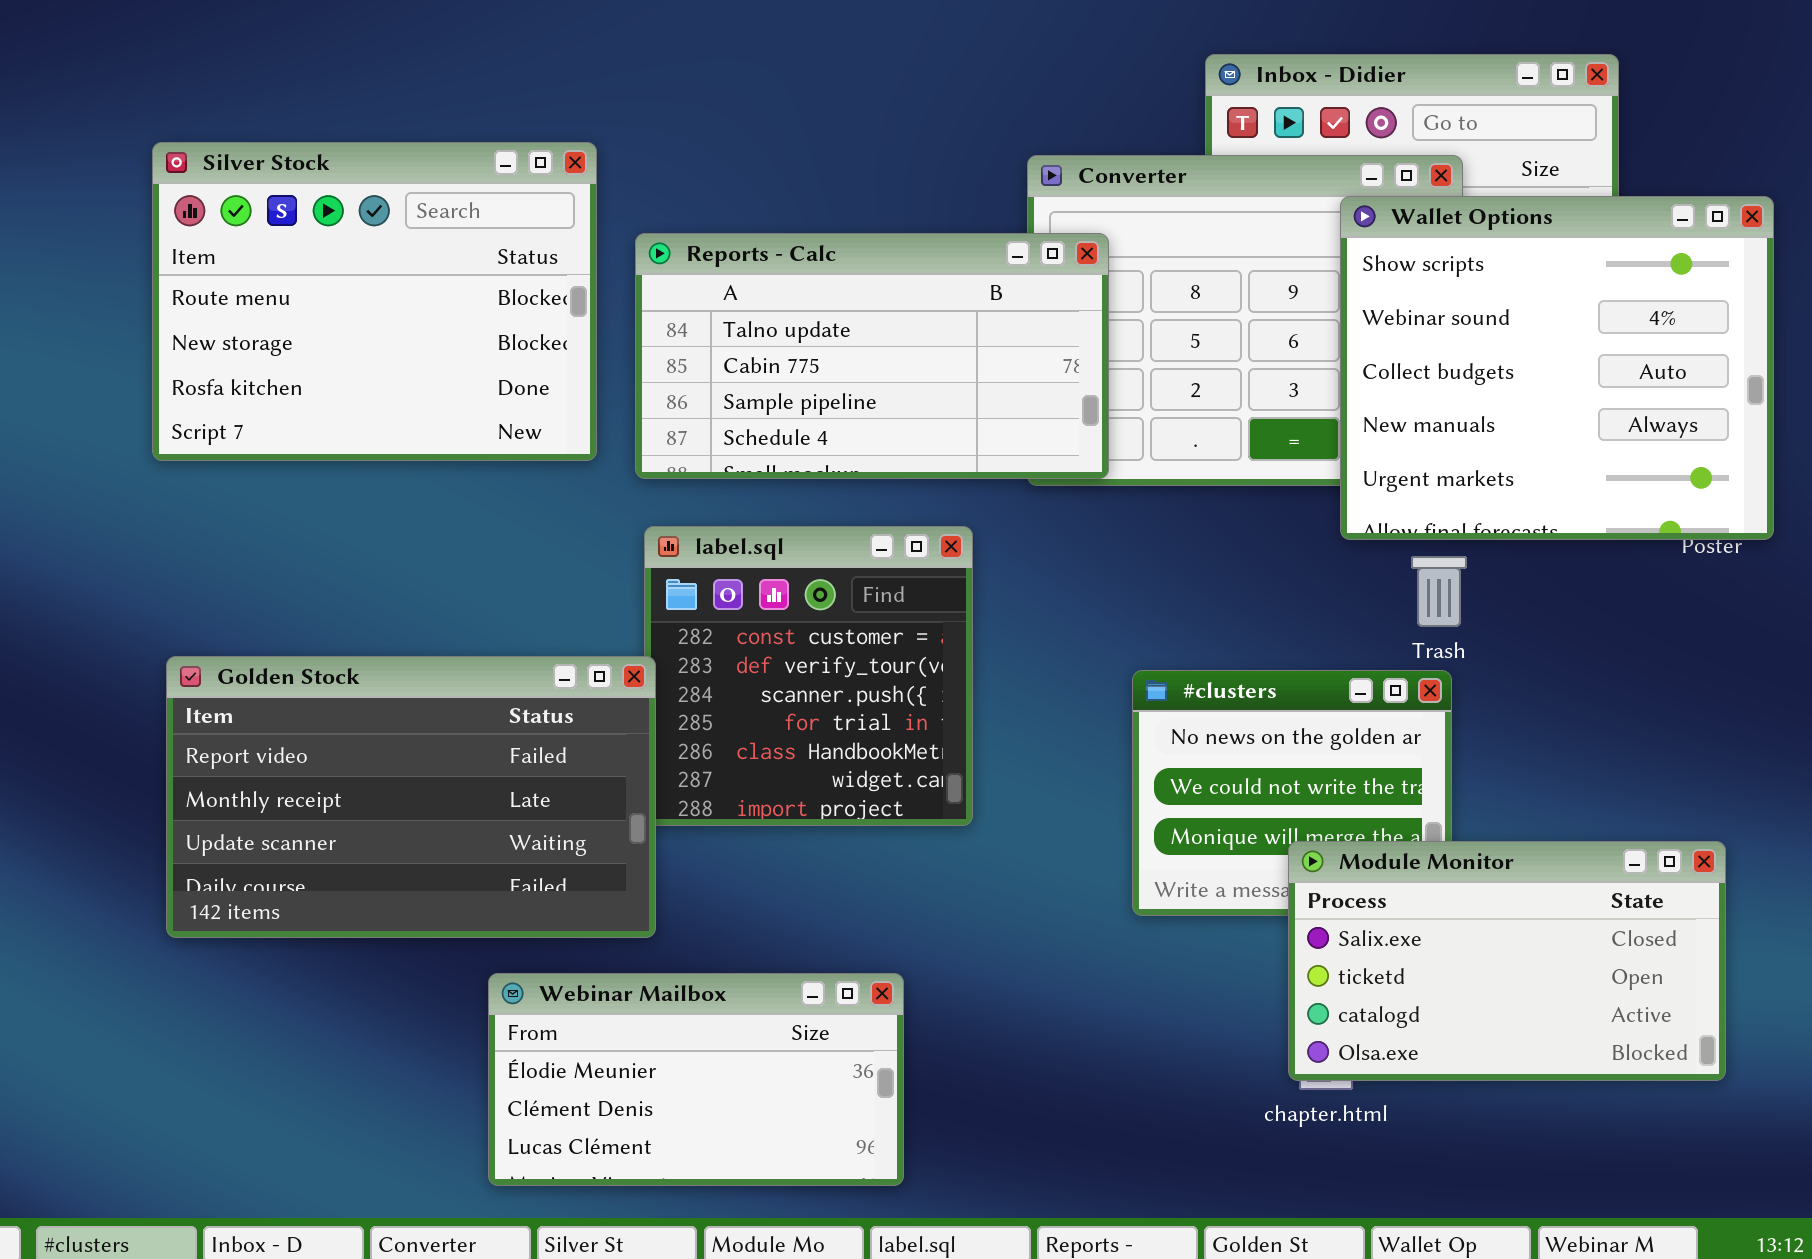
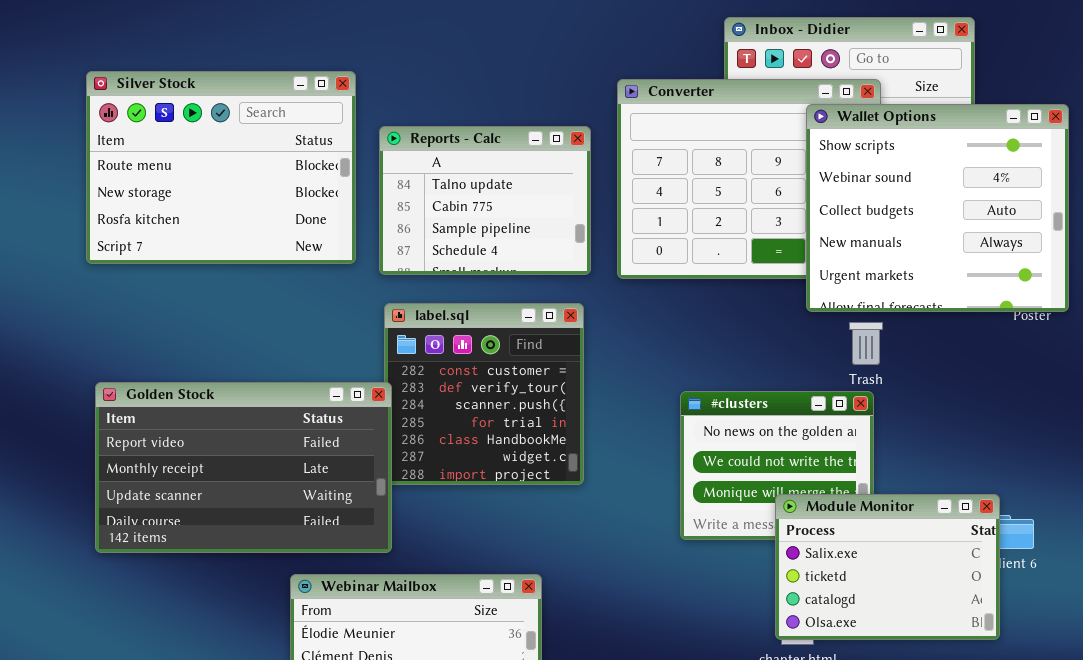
Reports - Calc: [635,233,1109,479] -> [379,126,591,275], resized
Module Monitor: [1288,841,1726,1081] -> [775,494,1000,640], resized

